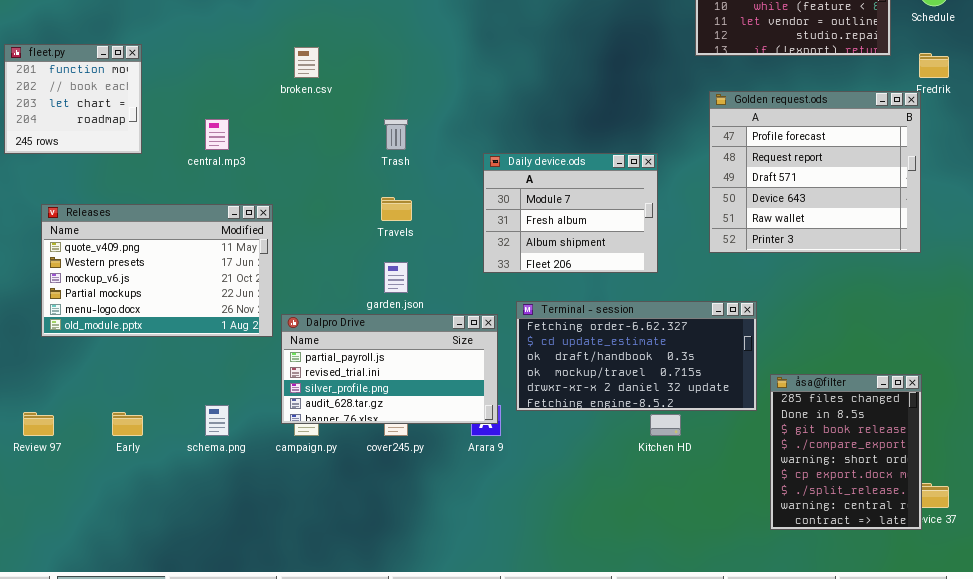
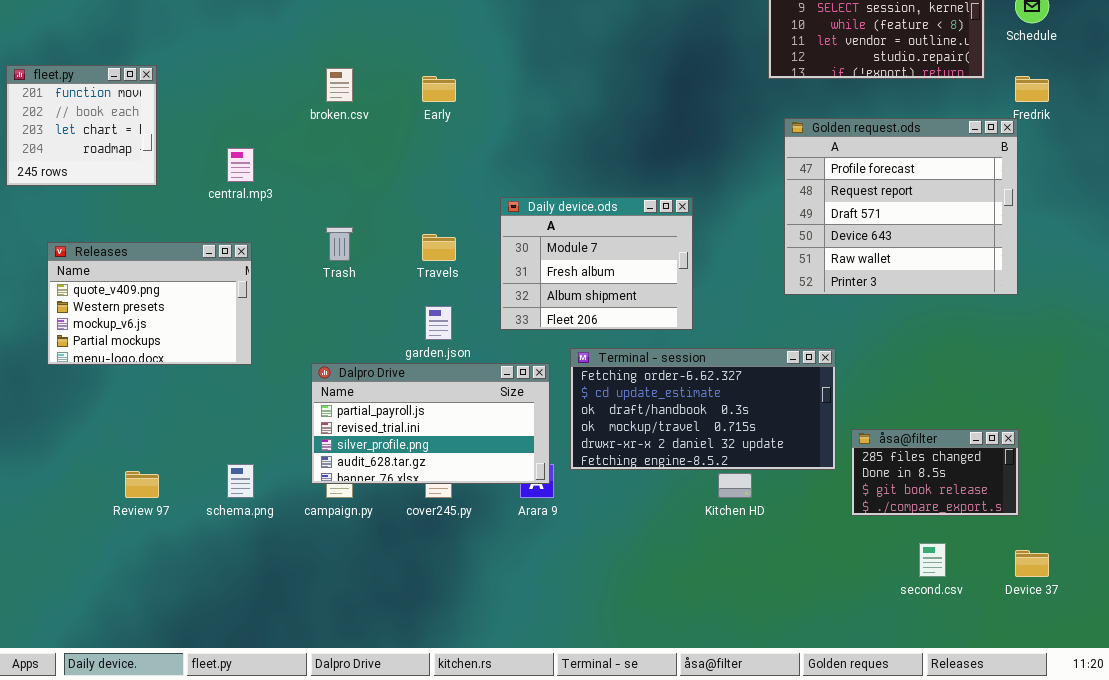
Trash: [384,119,408,150] -> [326,227,353,261], moved
Daily device.ods: [483,153,658,273] -> [500,197,693,330], moved
Releases: [41,204,273,337] -> [47,242,252,365], resized
åsa@filter: [770,374,922,530] -> [851,429,1019,516], resized
Review 97: [23,412,54,436] -> [125,471,159,498], moved
Early: [112,412,143,436] -> [422,76,456,102], moved

